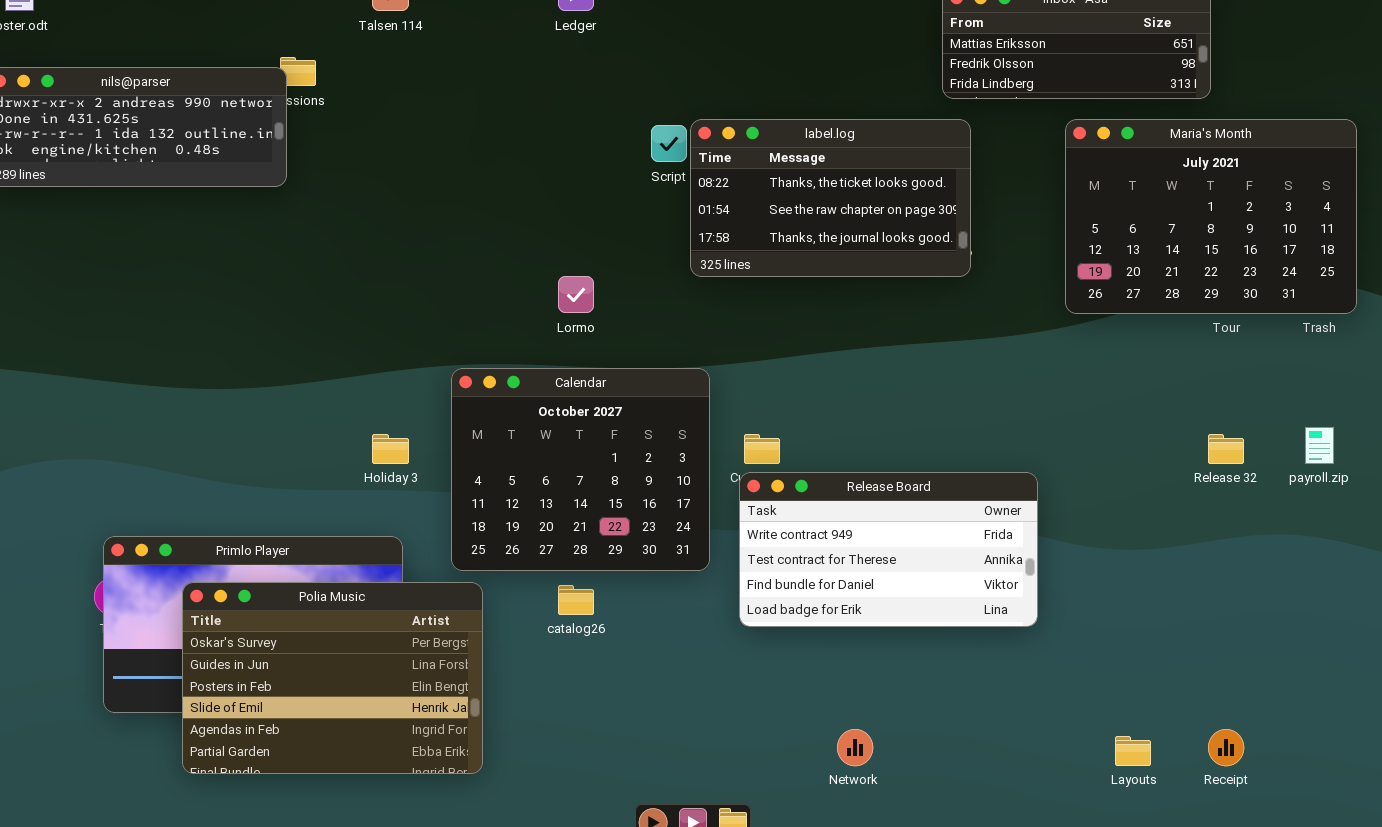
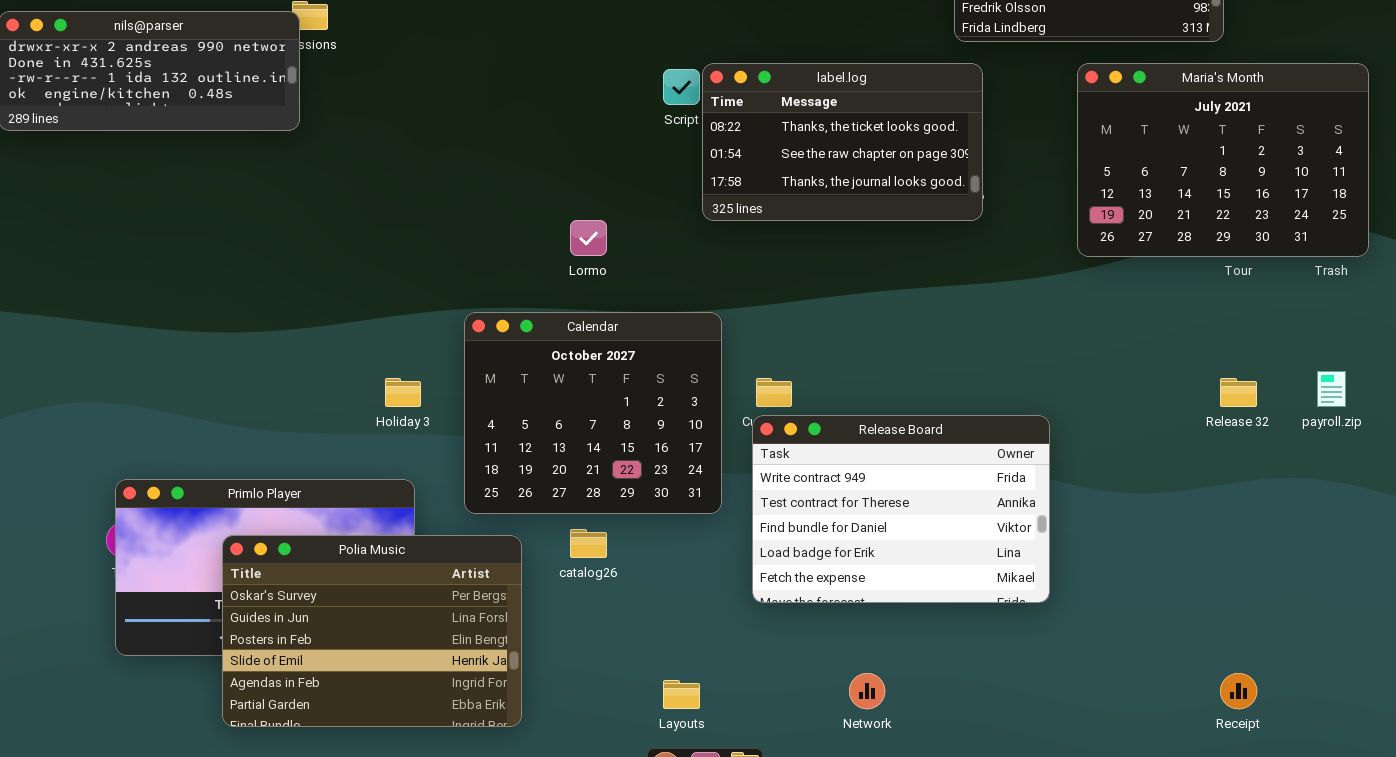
Release Board: [739,472,1038,627] -> [752,415,1050,603], resized
Polia Music: [182,582,483,774] -> [222,535,522,727], moved
Layouts: [1115,736,1151,766] -> [663,680,700,709], moved

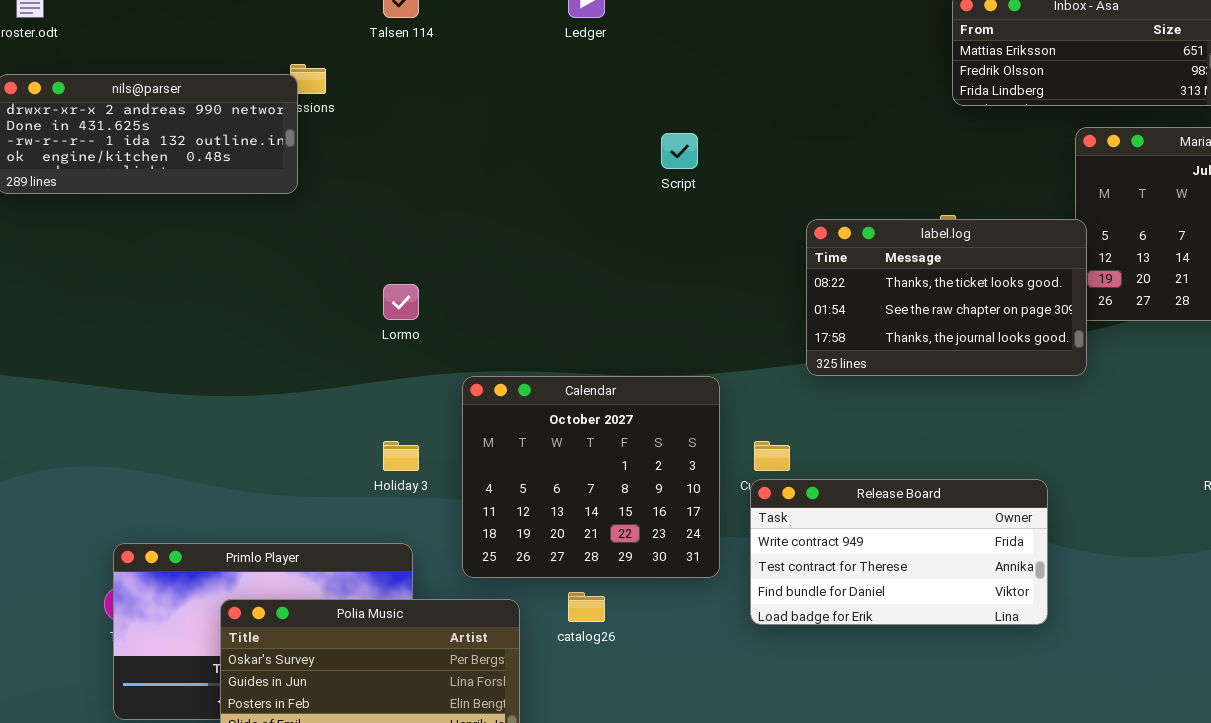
label.log: [702,63,983,221] -> [806,219,1087,376], moved
Lormo: [570,220,607,256] -> [383,284,419,320], moved
Release Board: [752,415,1050,603] -> [750,479,1048,625], resized

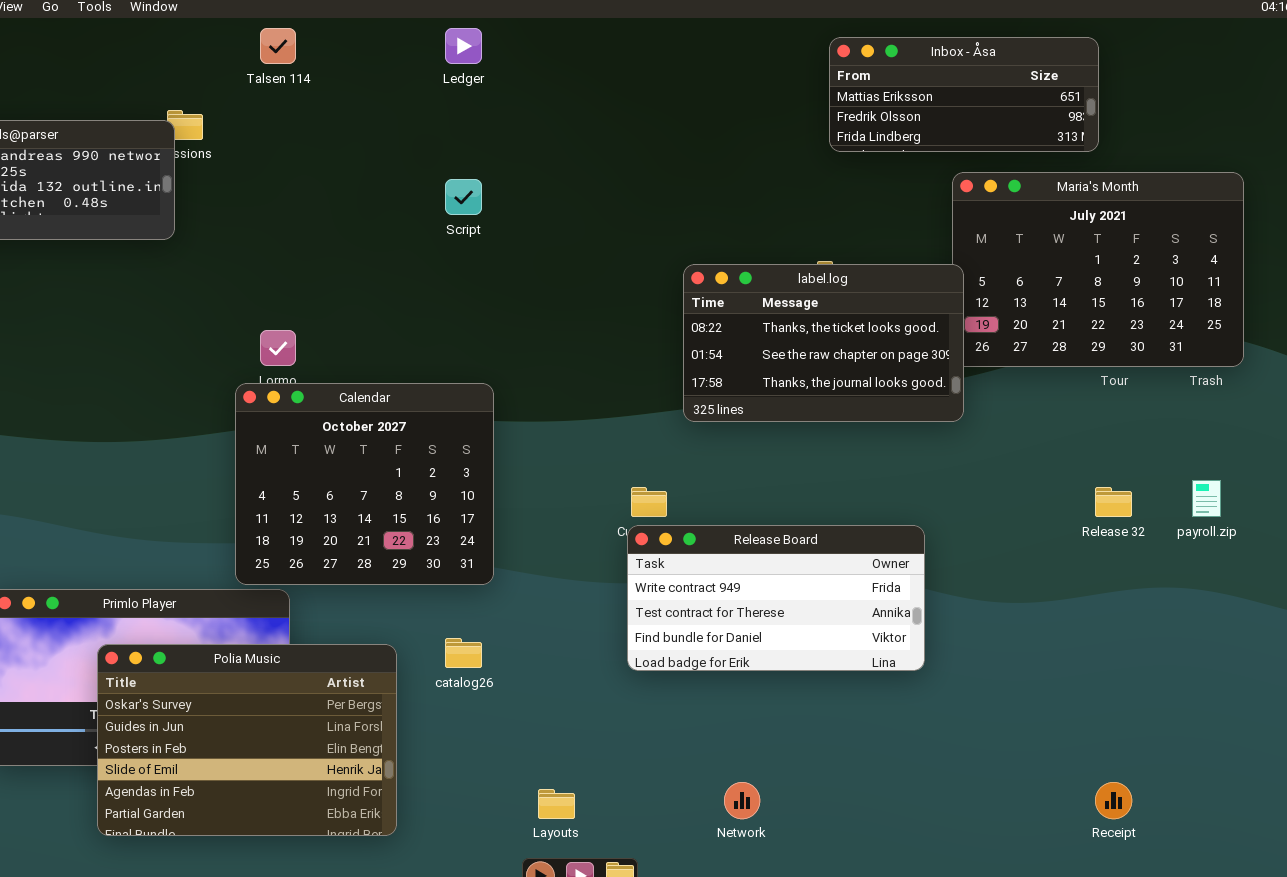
Script: [661,133,698,169] -> [445,179,482,215], moved
Calendar: [462,376,720,578] -> [235,383,494,585], moved

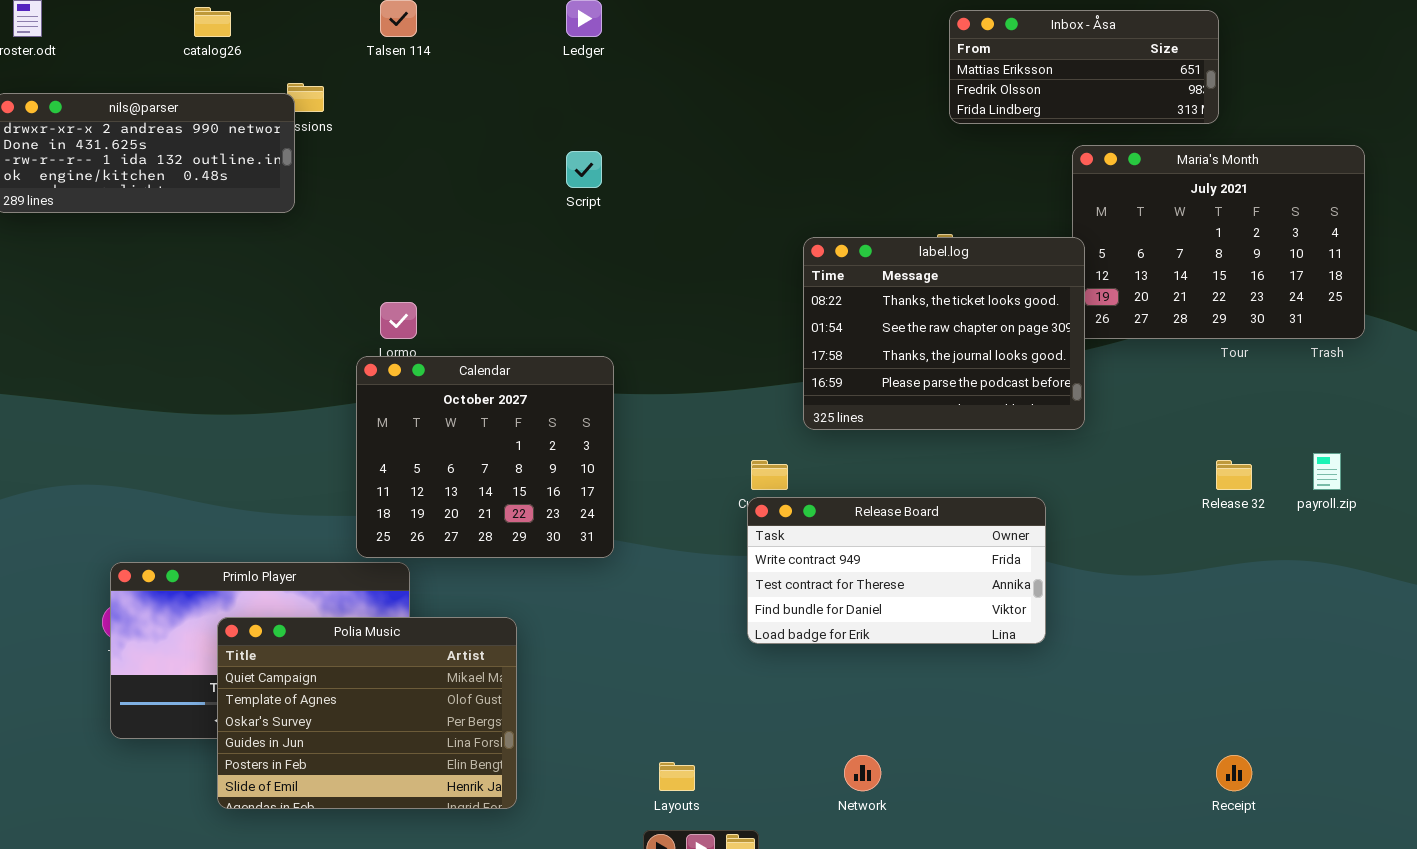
label.log: [683,264,964,422] -> [803,237,1085,430], resized
catalog26: [445,638,482,668] -> [194,7,231,37], moved
Polia Music: [97,644,397,836] -> [217,617,517,809], scrolled up 2 rows

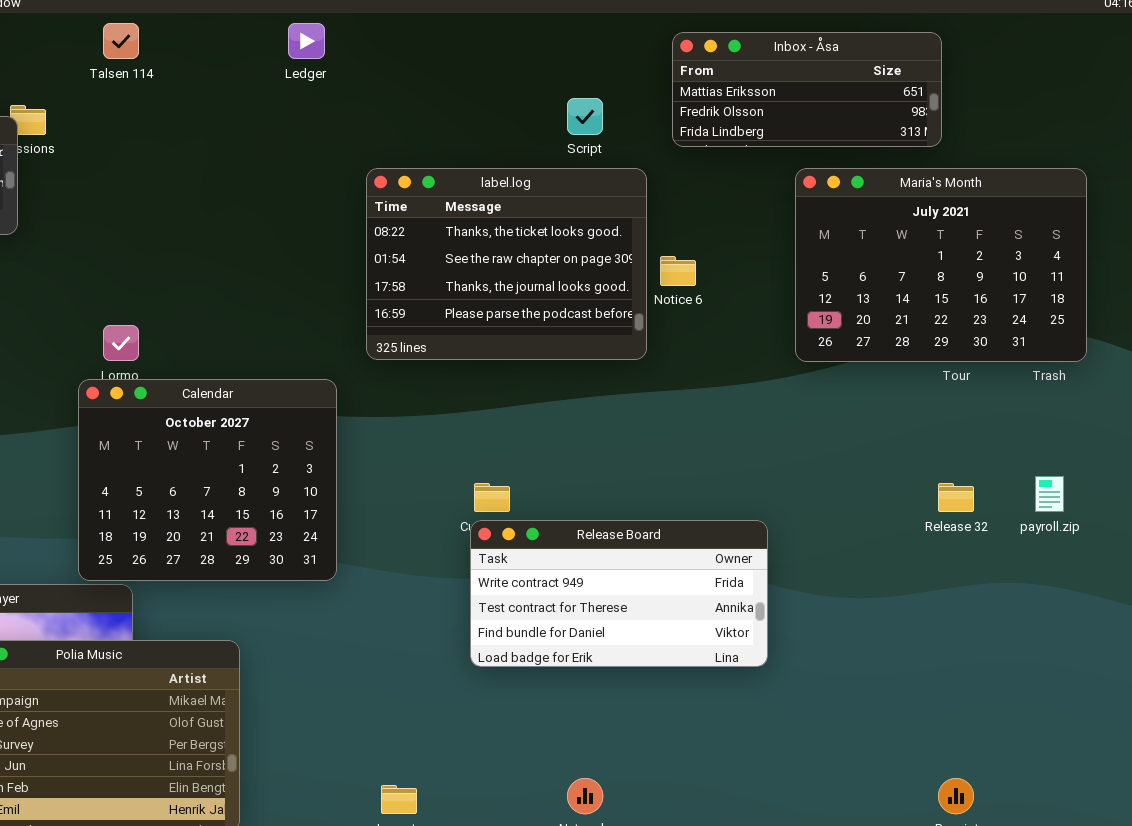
Script: [566,151,602,188] -> [567,98,603,135], moved
label.log: [803,237,1085,430] -> [366,168,647,360], moved

